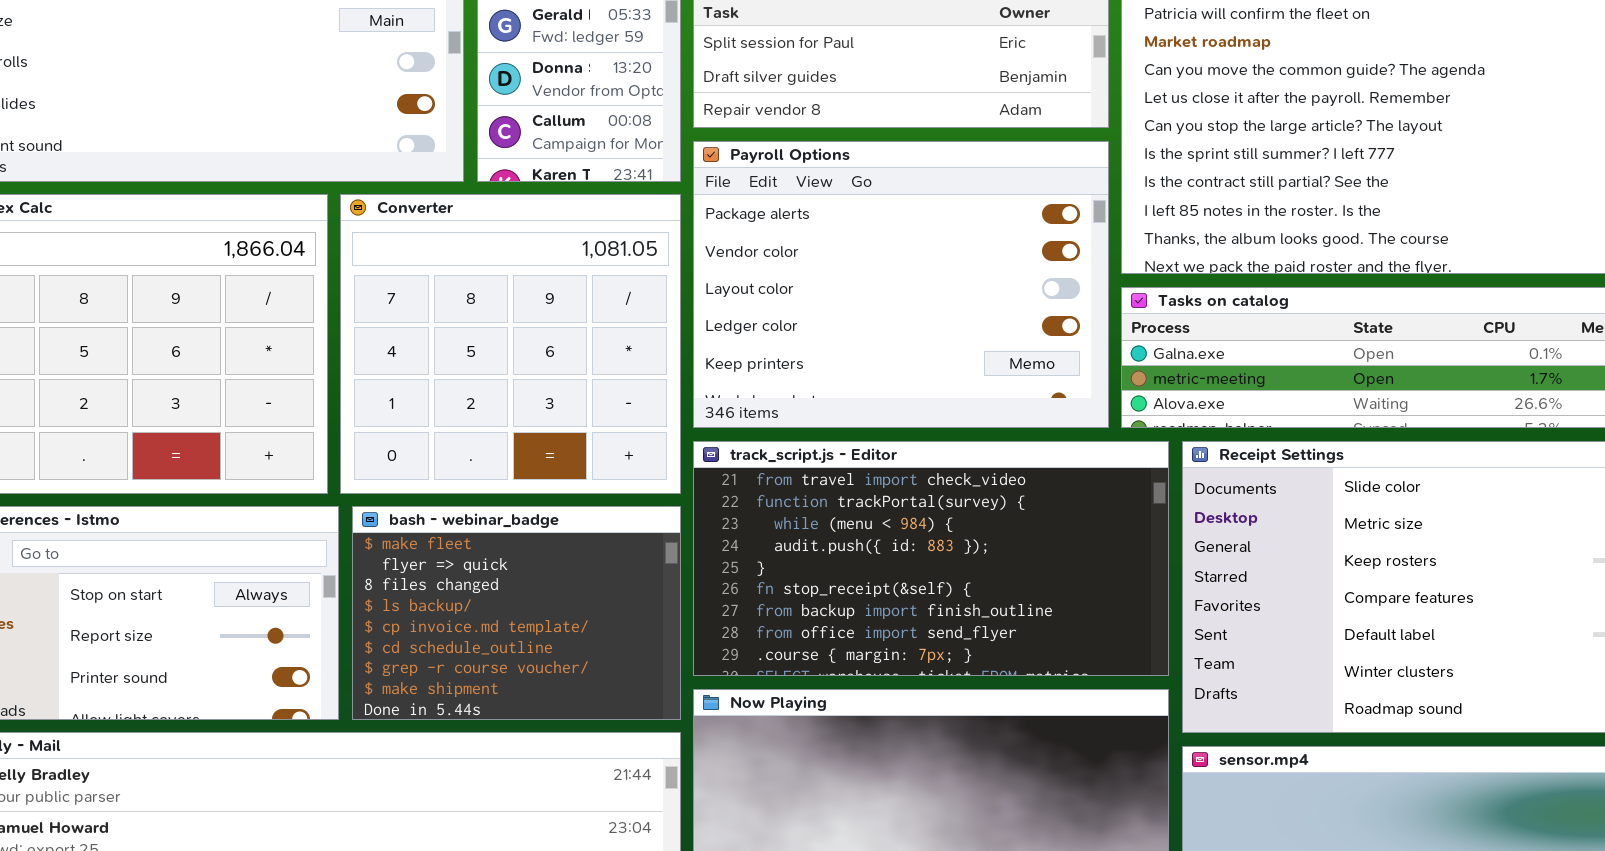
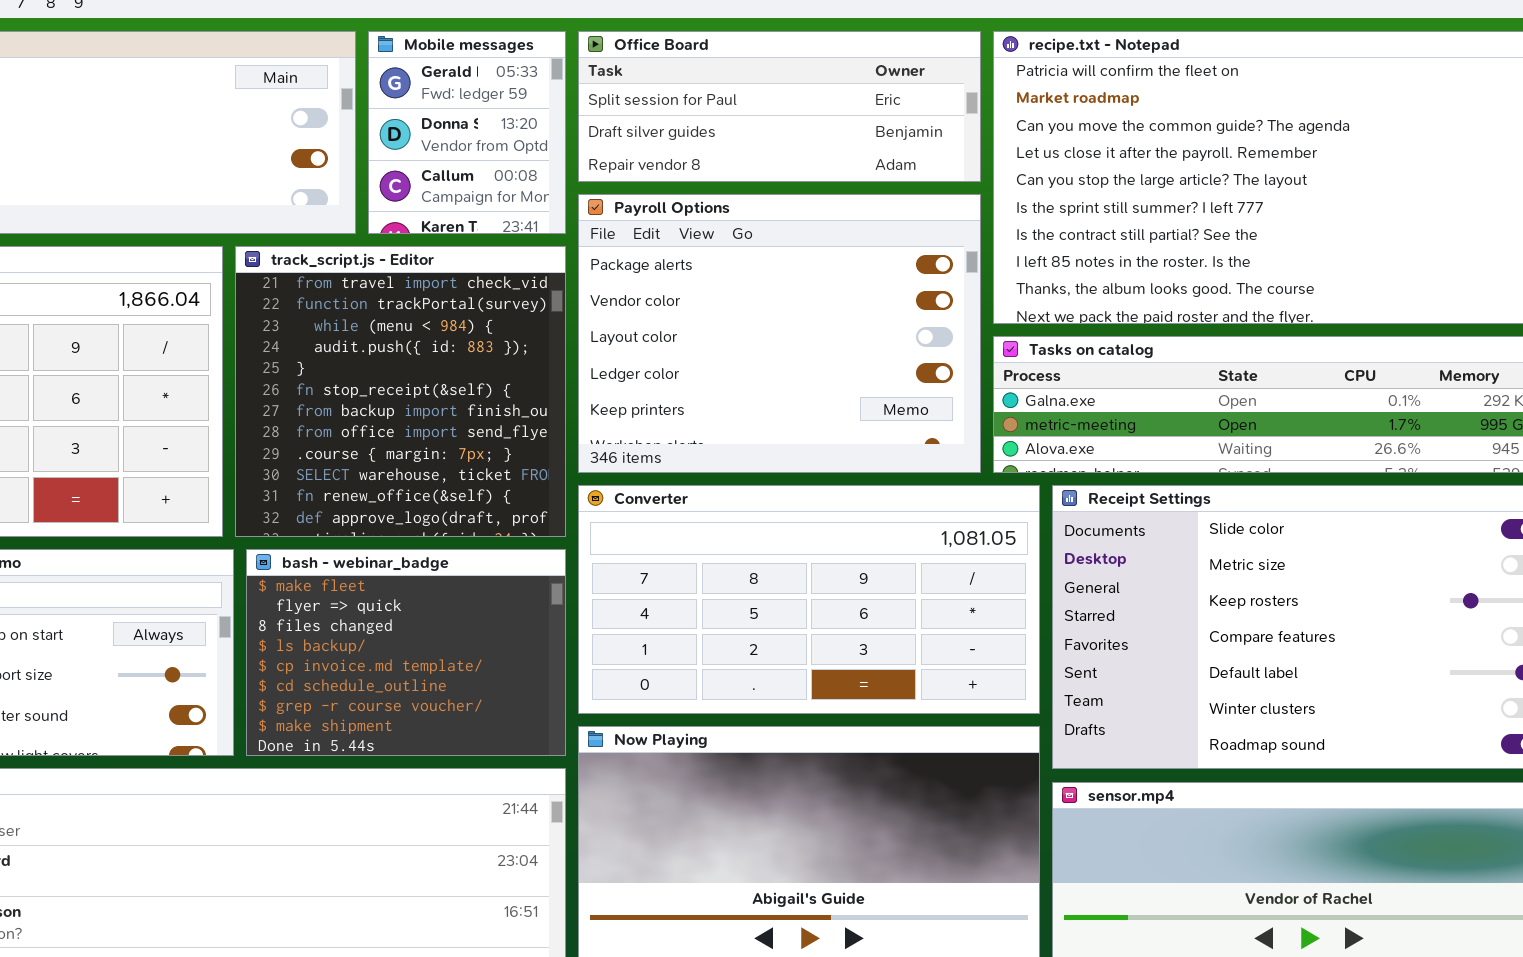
Converter: [340,194,681,494] -> [578,485,1040,714], moved, resized
track_script.js - Editor: [693,441,1169,676] -> [235,246,566,537], moved, resized

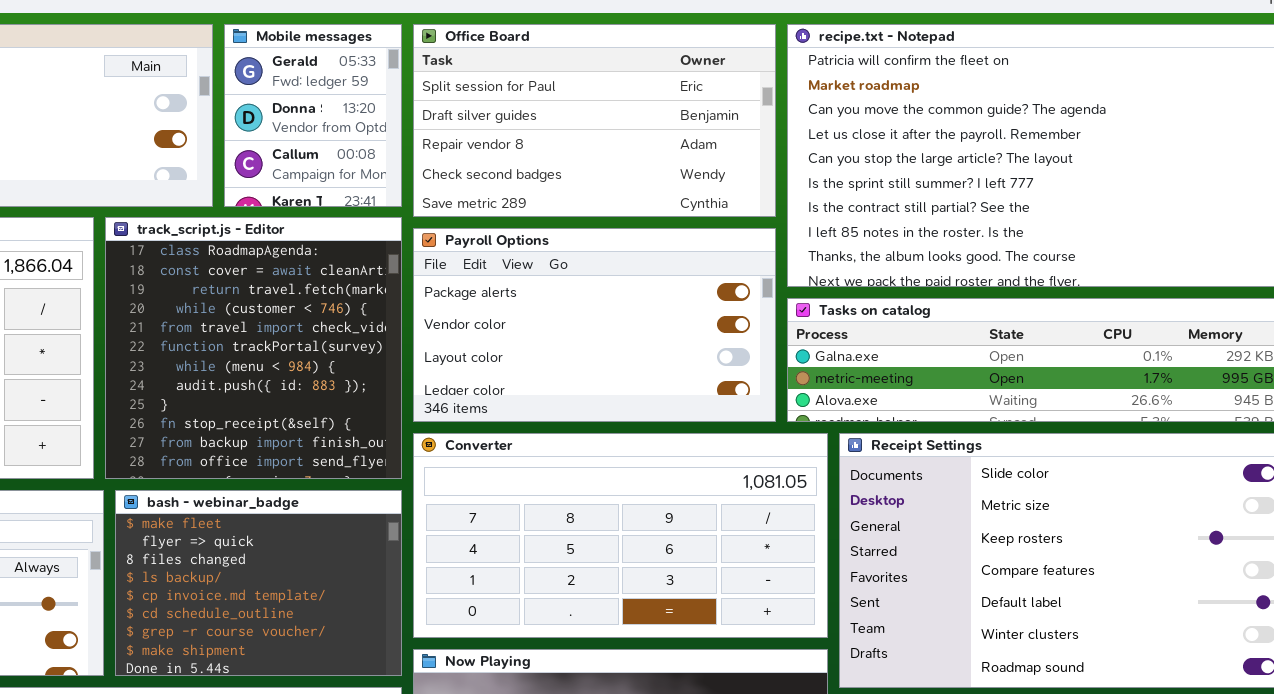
Office Board: [578,31,981,182] -> [413,24,776,217], resized
Payroll Options: [578,194,981,473] -> [413,228,776,422], resized
track_script.js - Editor: [235,246,566,537] -> [105,217,402,479], scrolled up 4 rows

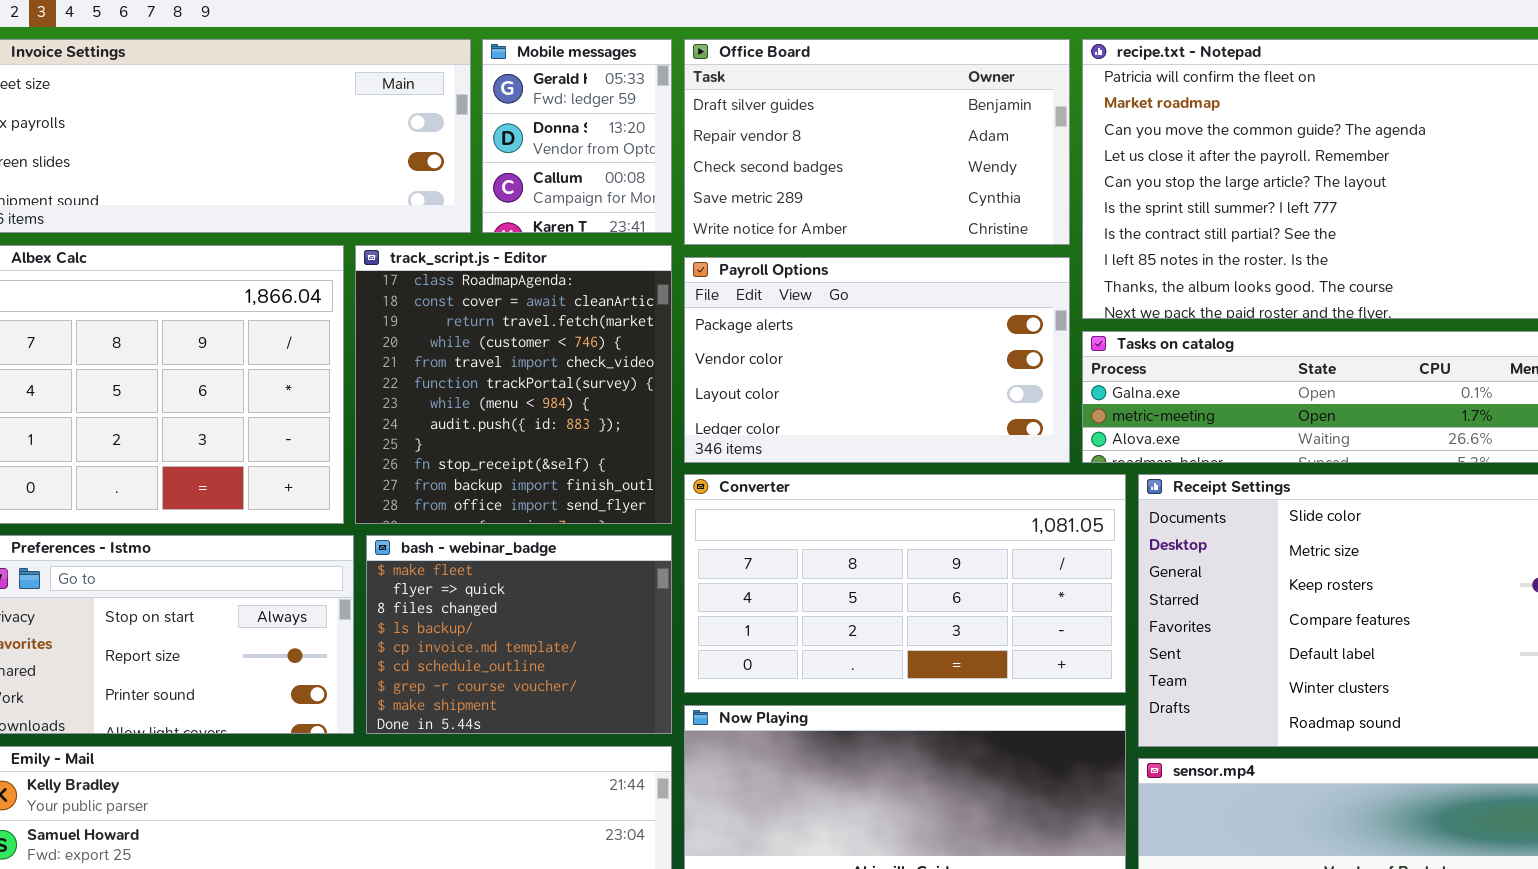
Office Board: [413,24,776,217] -> [684,39,1070,245], scrolled down 1 row

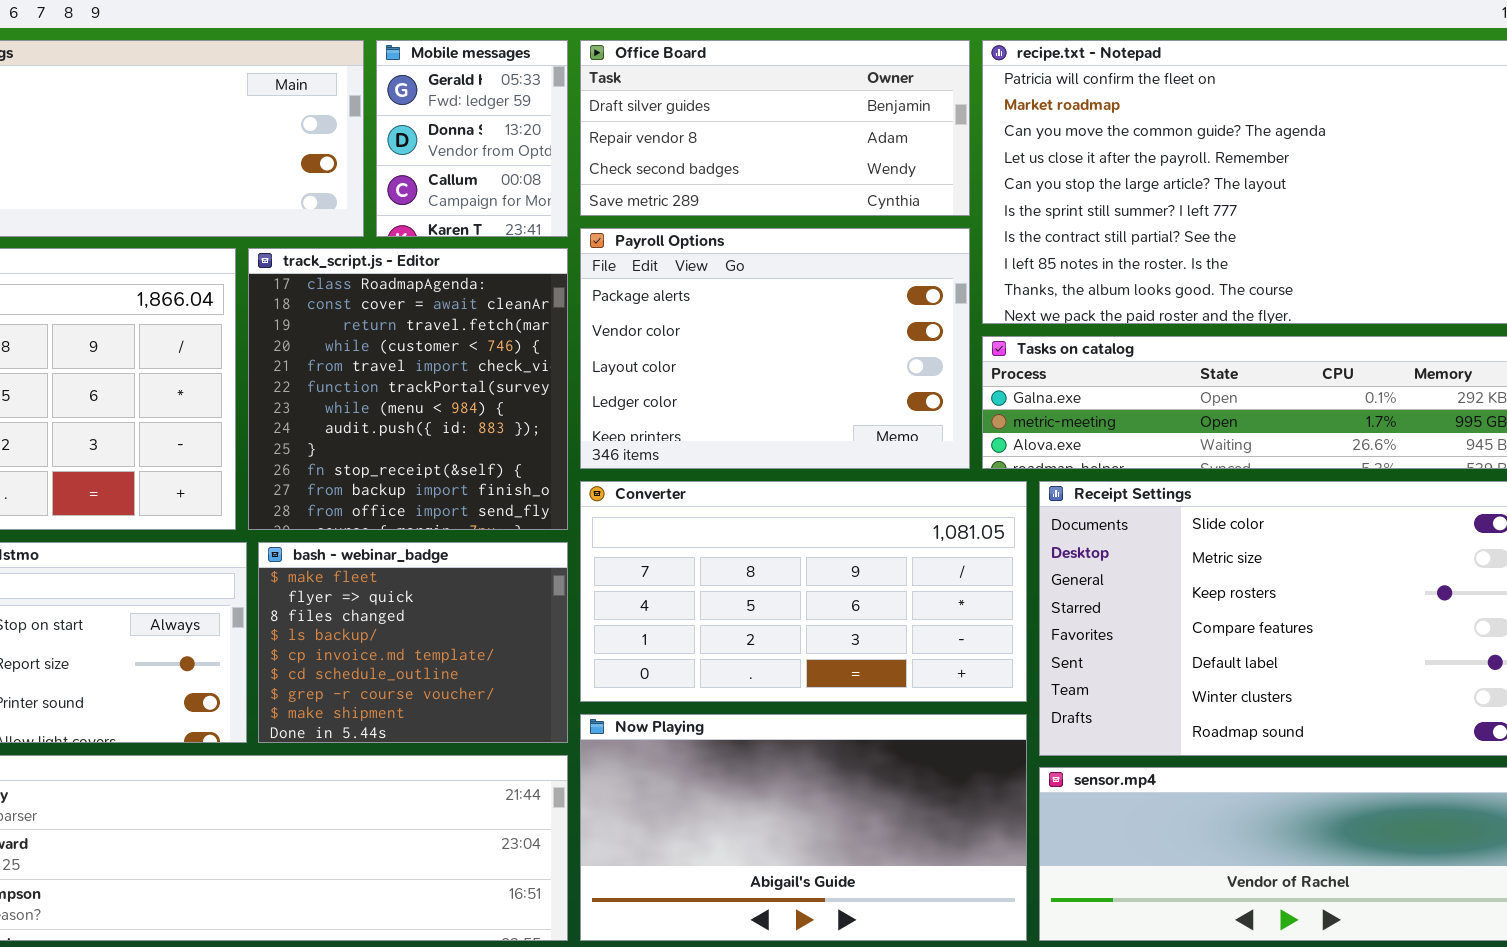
Office Board: [684,39,1070,245] -> [580,40,970,216], resized
Payroll Options: [684,257,1070,463] -> [580,228,970,469], resized

